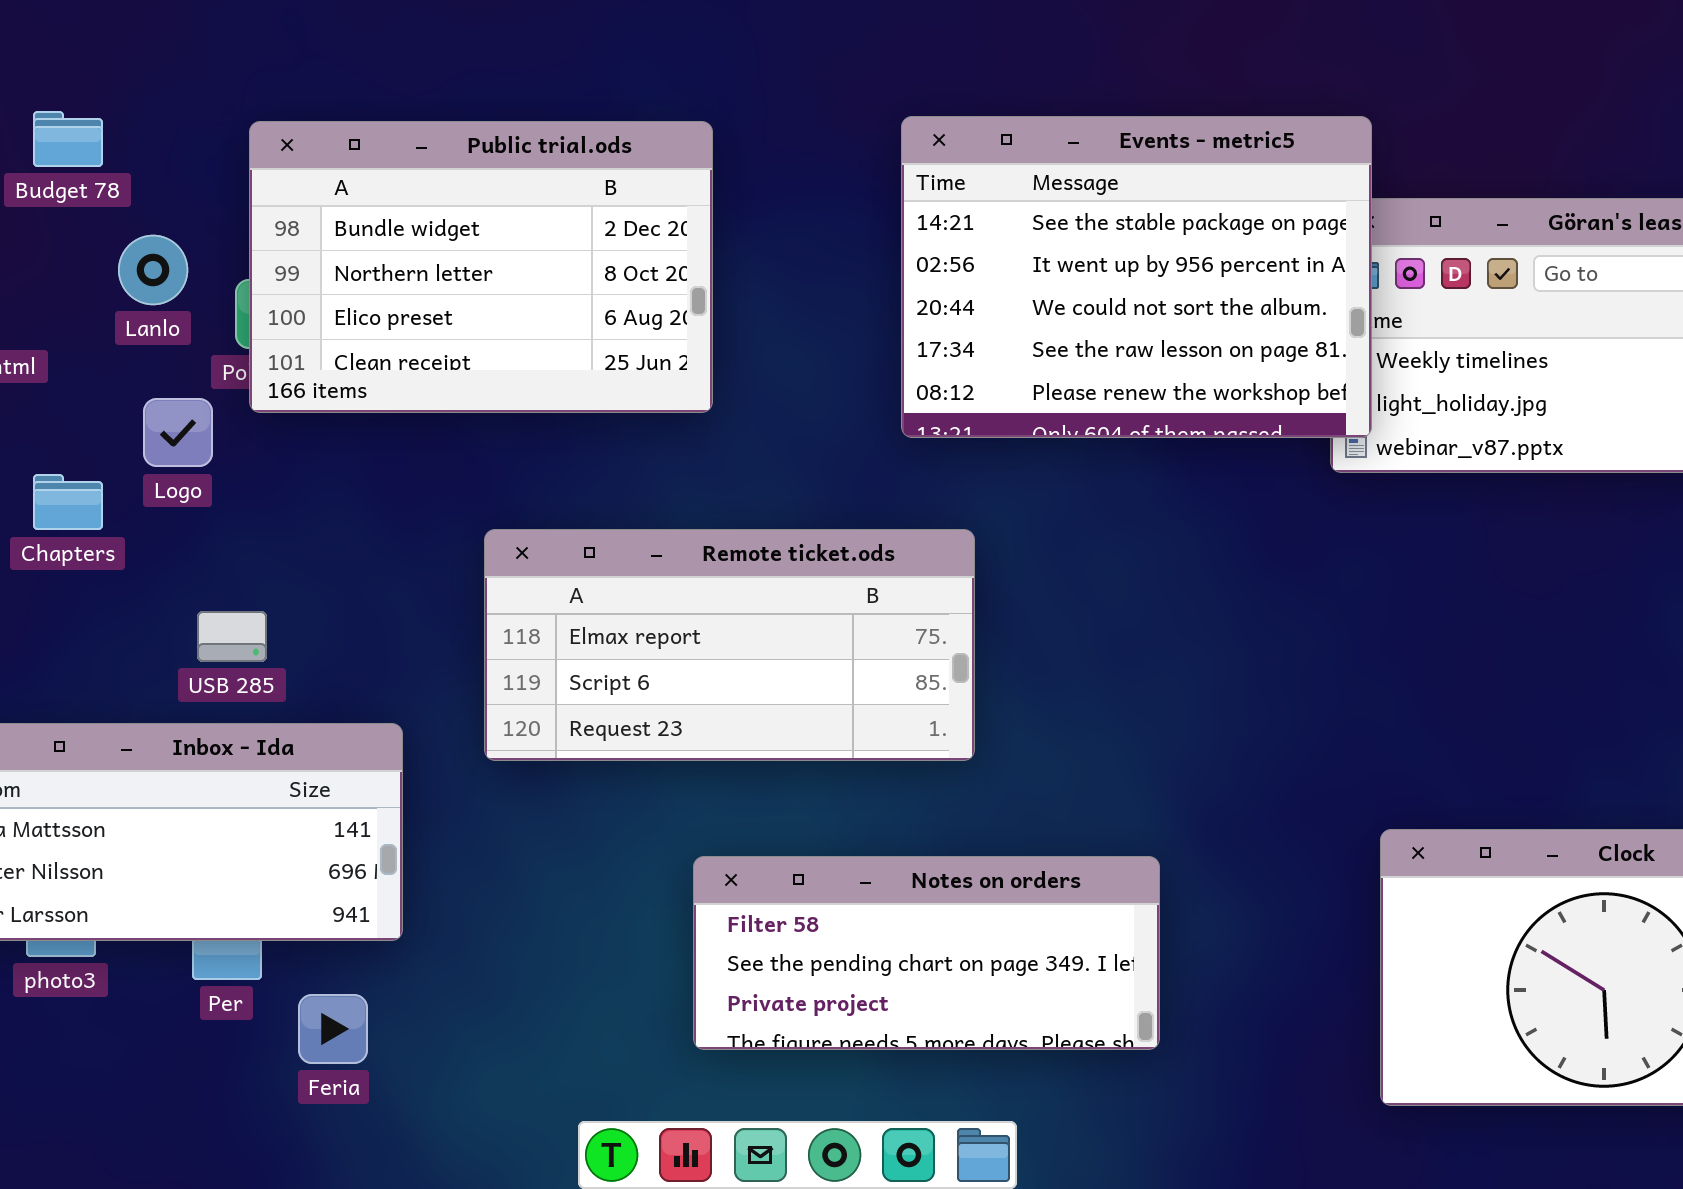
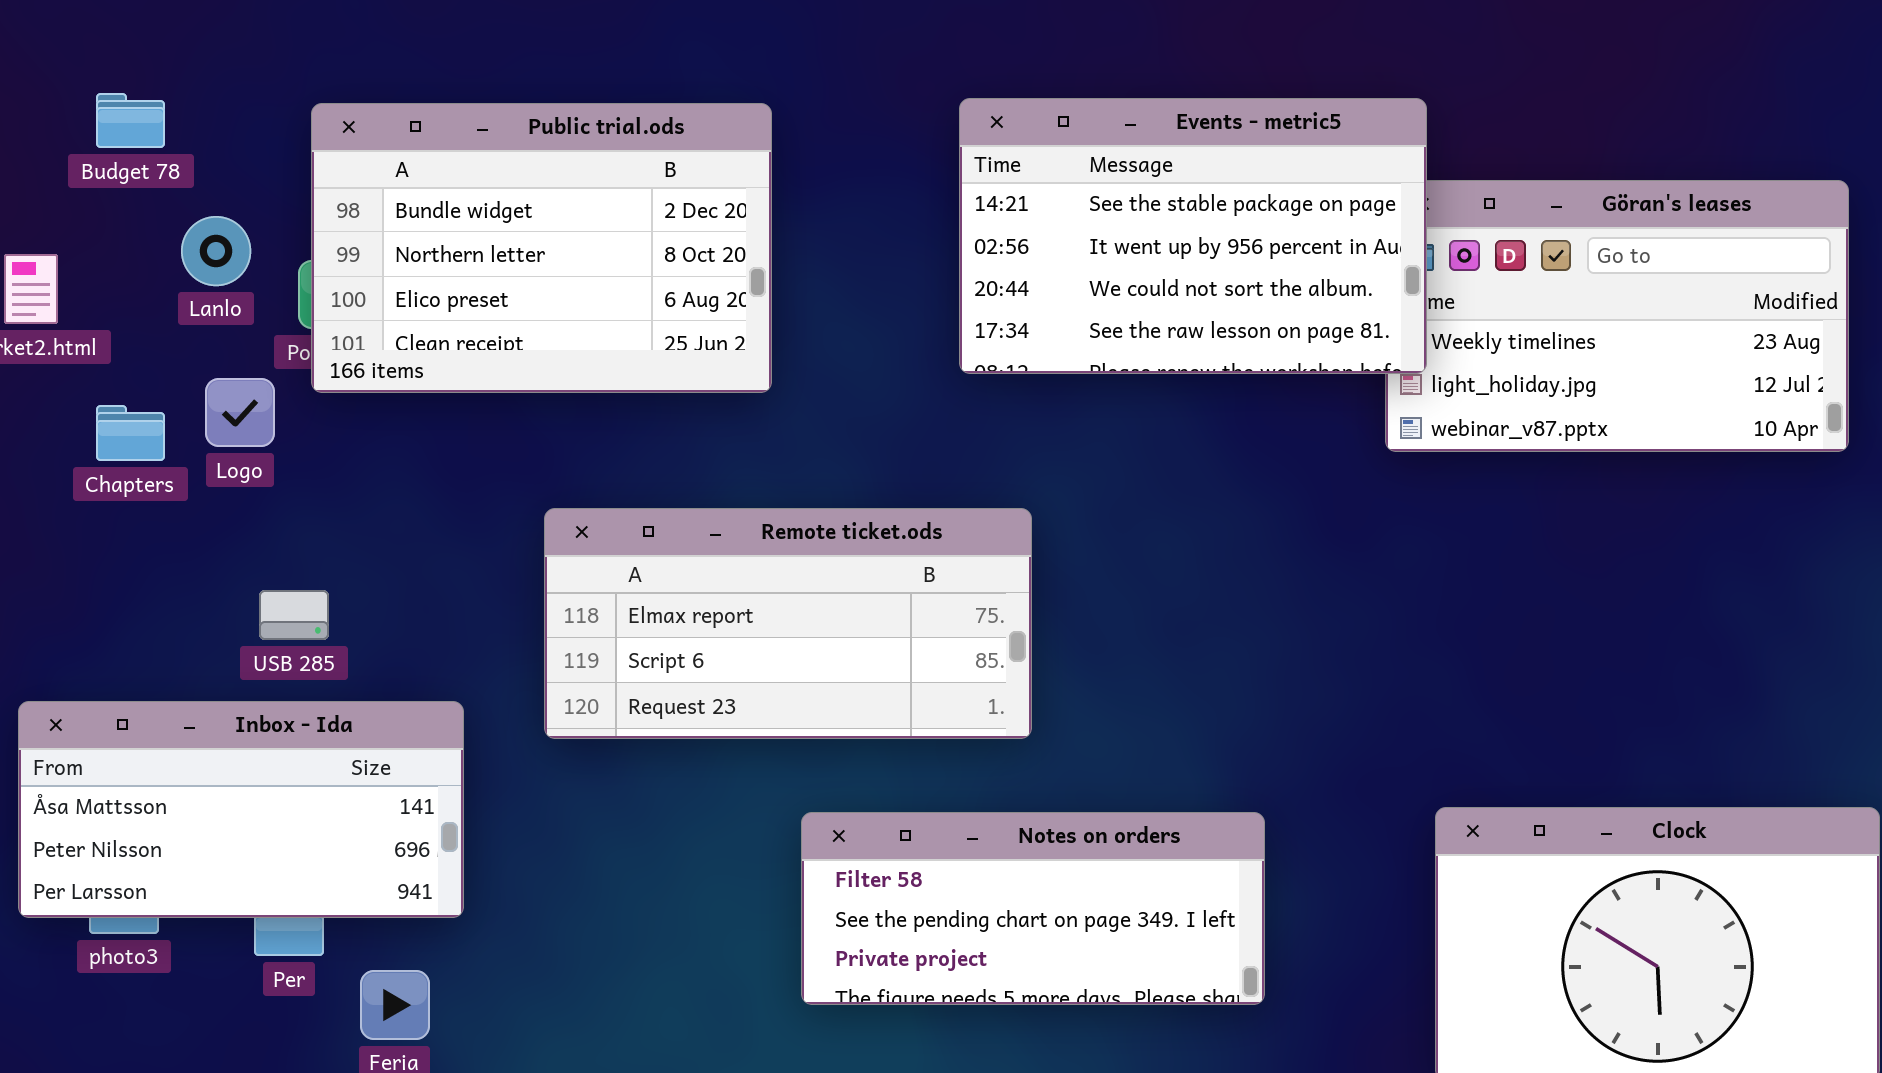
Events - metric5: [901,116,1372,438] -> [959,98,1427,374], resized
Chapters: [33,474,103,530] -> [96,405,165,461], moved
Notes on orders: [693,856,1160,1050] -> [801,812,1265,1005], moved

